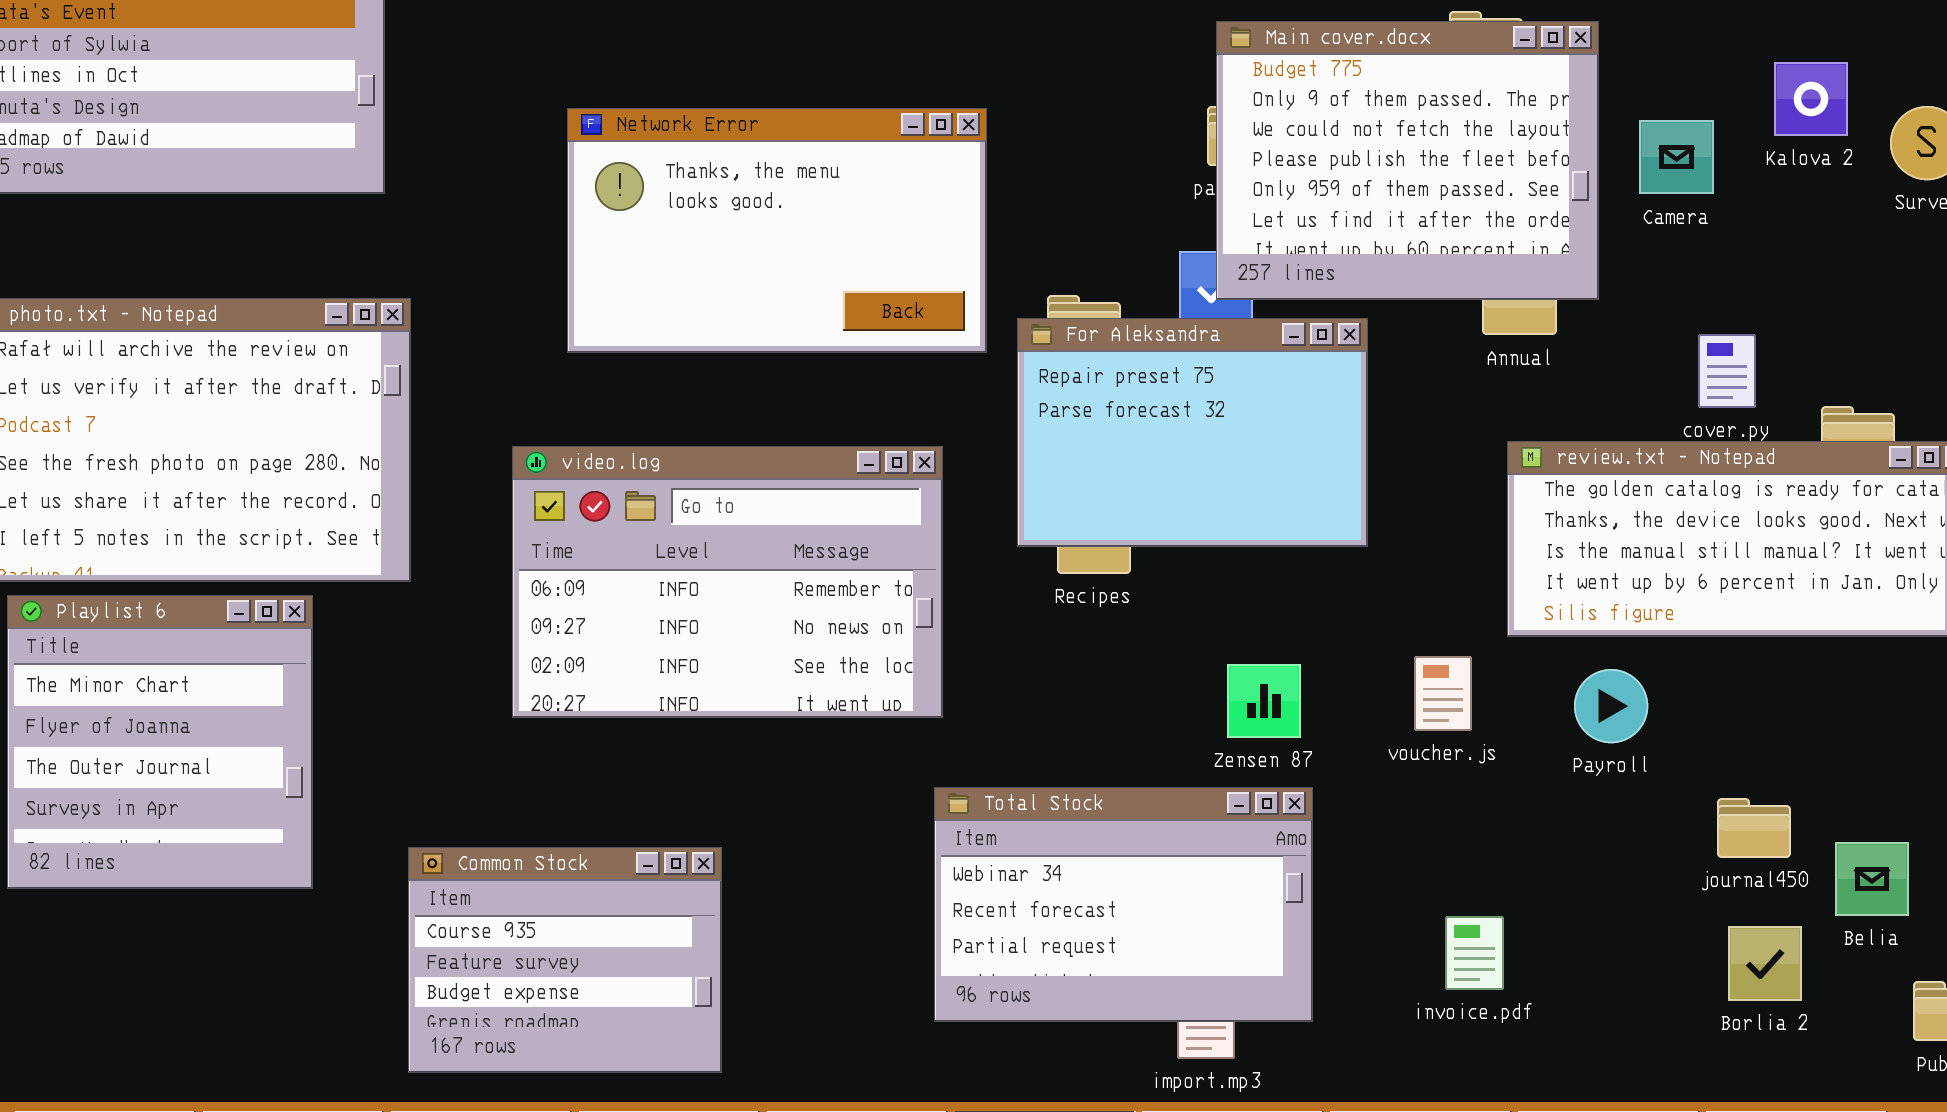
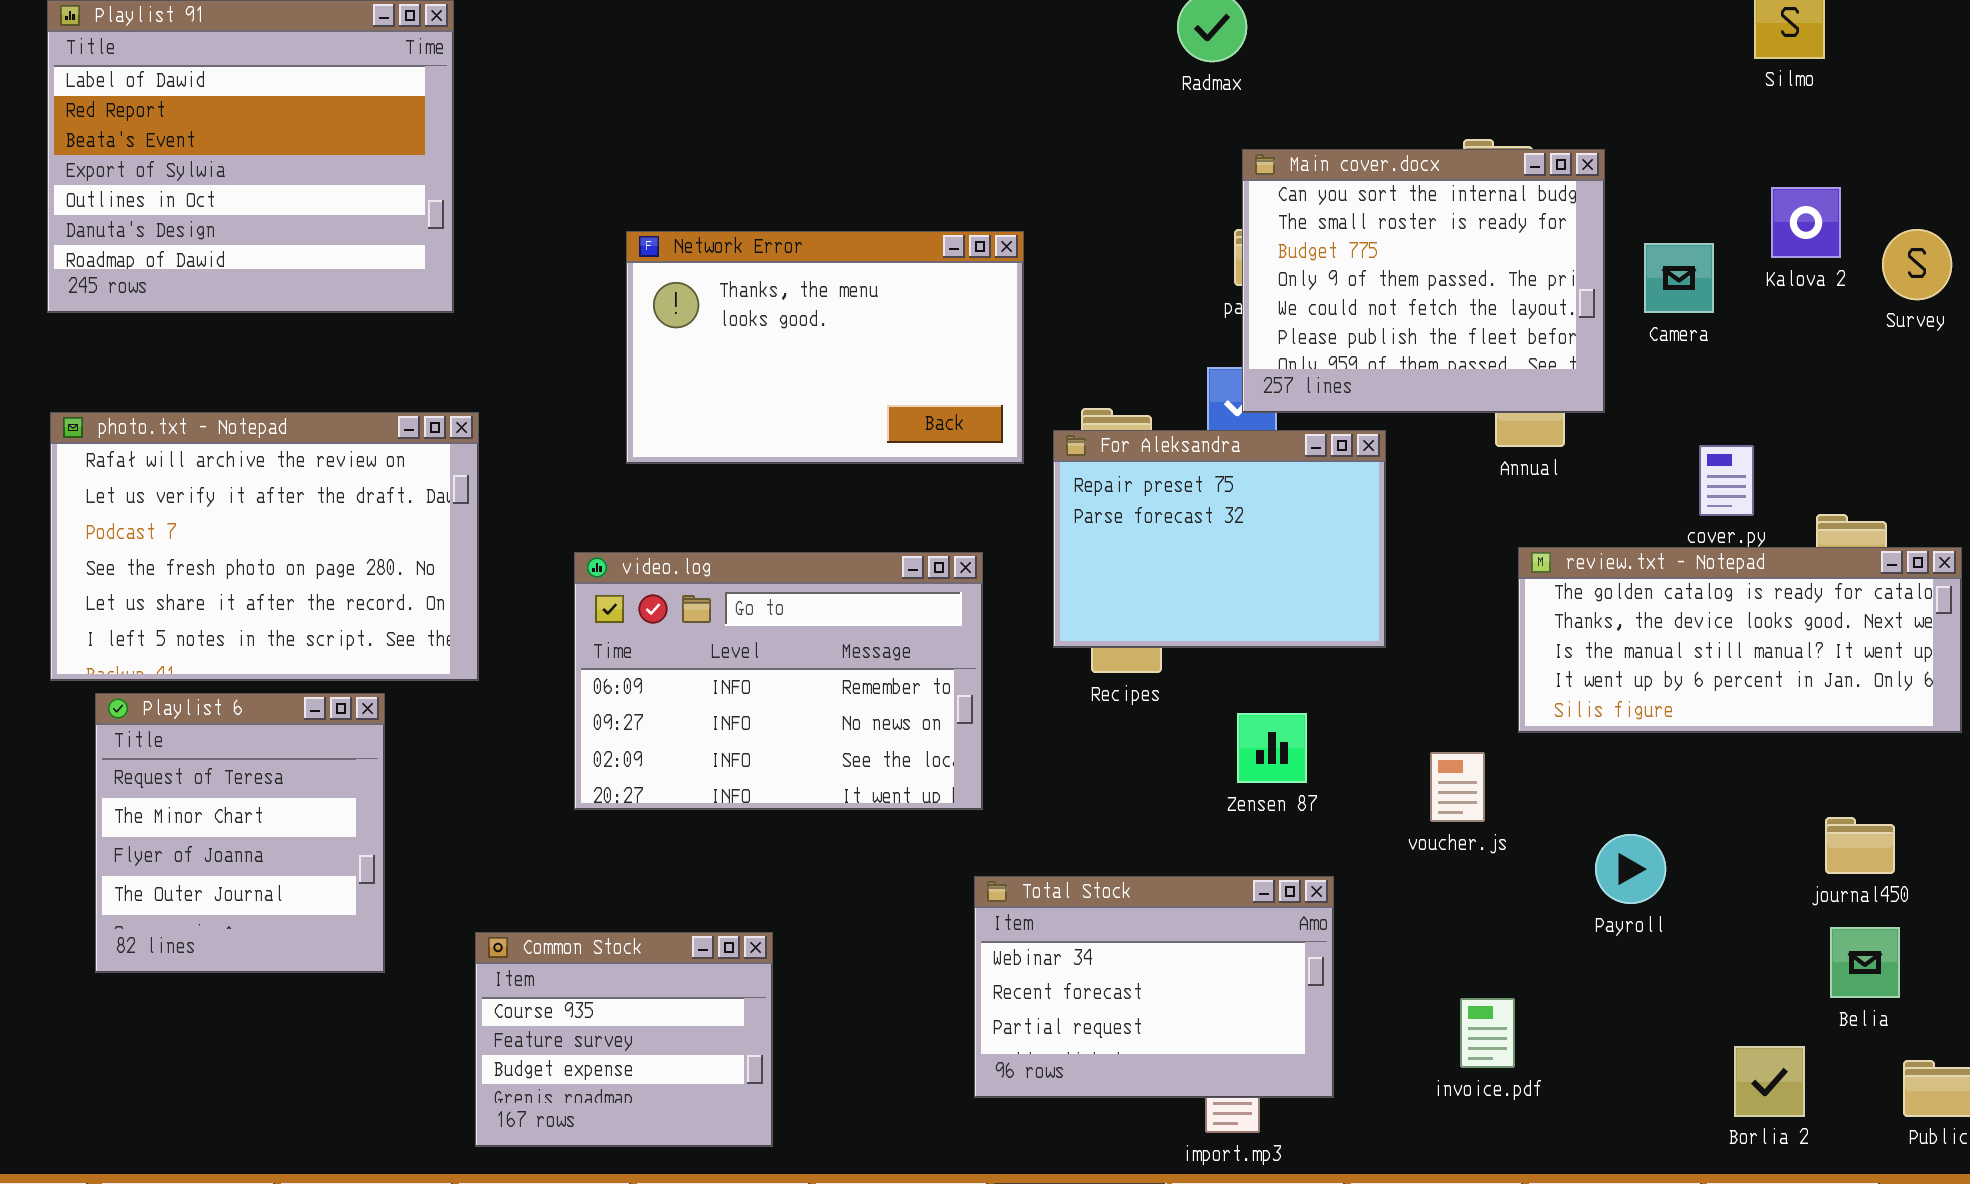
Main cover.docx: [1216,21,1599,300] -> [1242,149,1605,413], scrolled up 2 rows
Playlist 6: [7,595,313,889] -> [95,693,385,973], scrolled up 1 row
Zensen 87: [1227,664,1301,738] -> [1237,713,1307,783], moved
Payroll: [1574,669,1648,743] -> [1595,834,1666,904], moved
journal450: [1717,798,1791,858] -> [1825,817,1895,874], moved
Borlia 2: [1728,926,1802,1001] -> [1734,1046,1805,1117], moved

